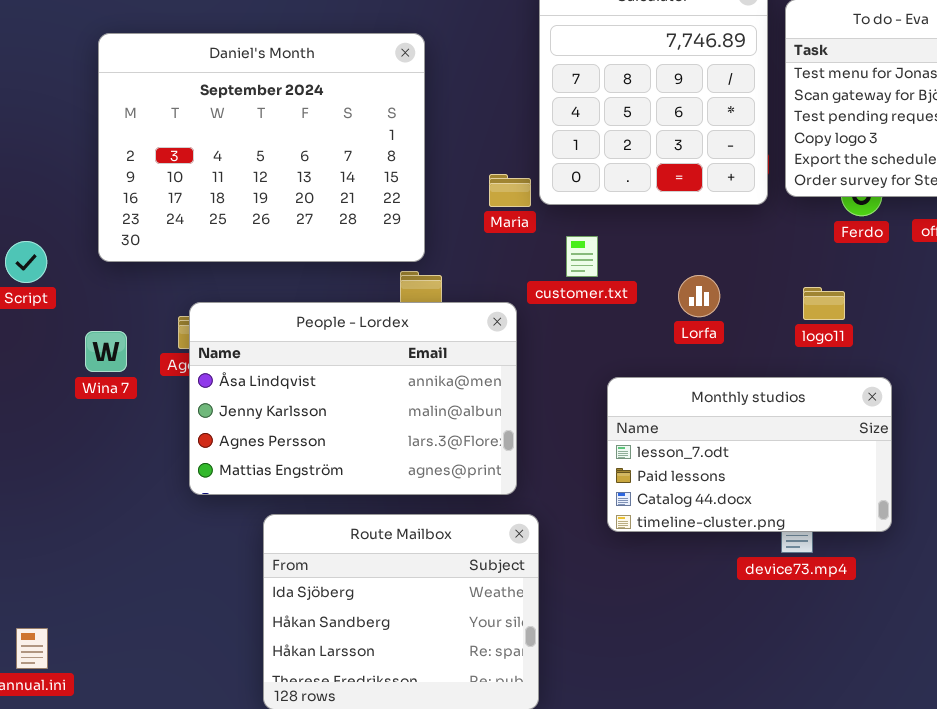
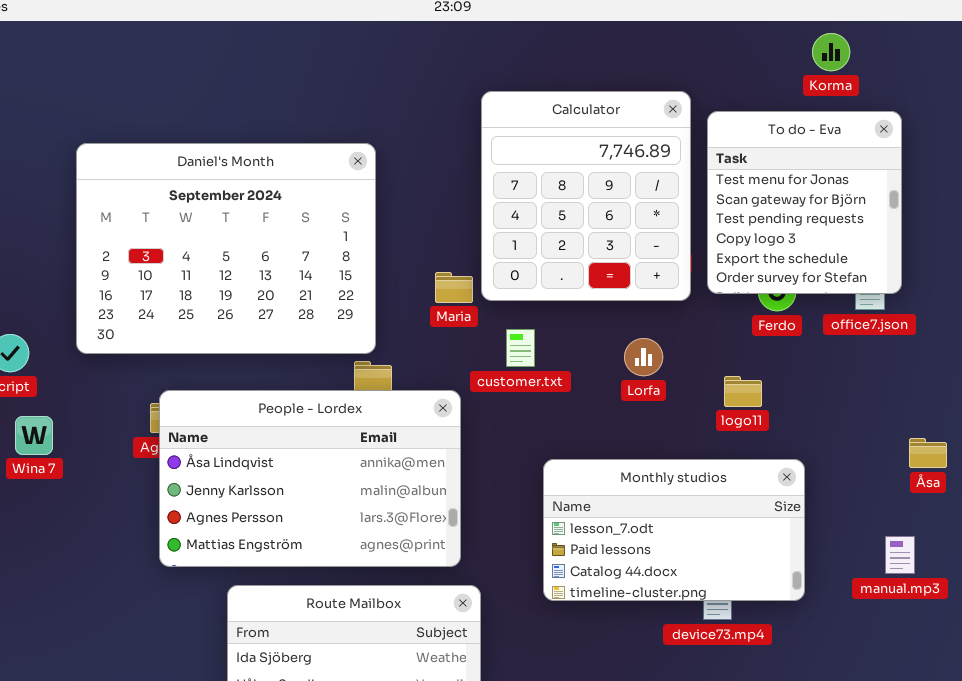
Lorfa: [678,275,720,317] -> [624,338,663,376], moved
Wina 7: [85,331,127,372] -> [15,416,53,455], moved

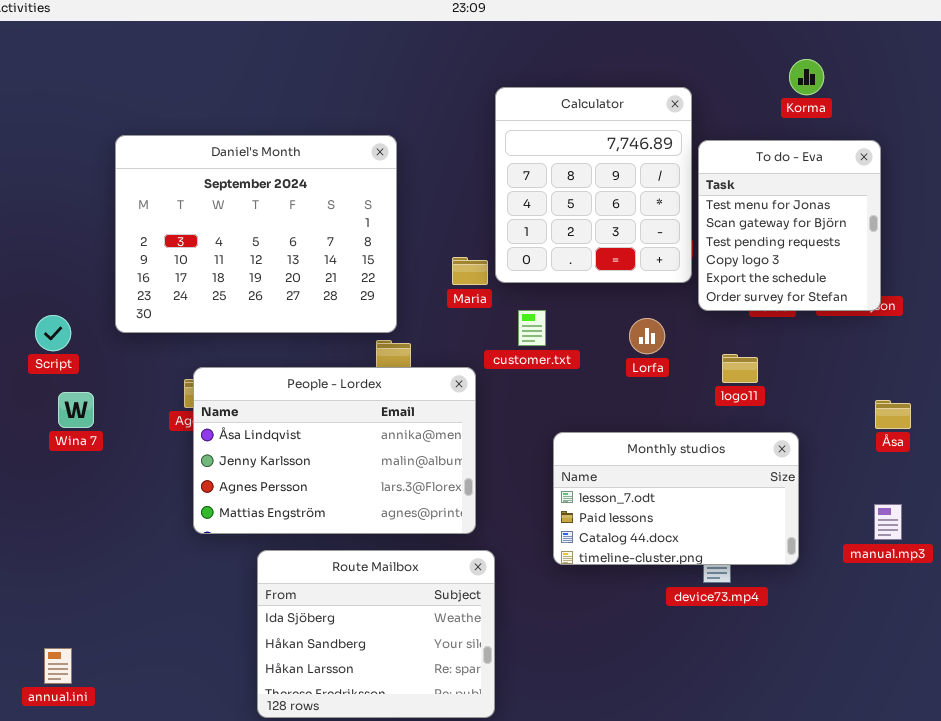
Korma: [812,33,850,71] -> [789,59,824,95], moved
To do - Eva: [707,111,902,294] -> [698,140,881,311], moved
Åsa: [909,438,947,468] -> [875,400,911,429], moved

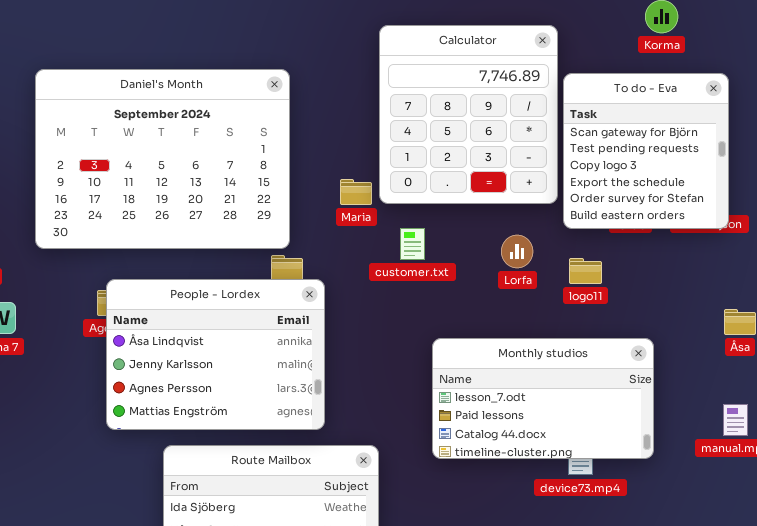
To do - Eva: [698,140,881,311] -> [563,73,729,229], scrolled down 1 row
logo11: [722,354,758,383] -> [569,258,602,284], moved
People - Lordex: [193,367,476,534] -> [106,279,325,430], resized

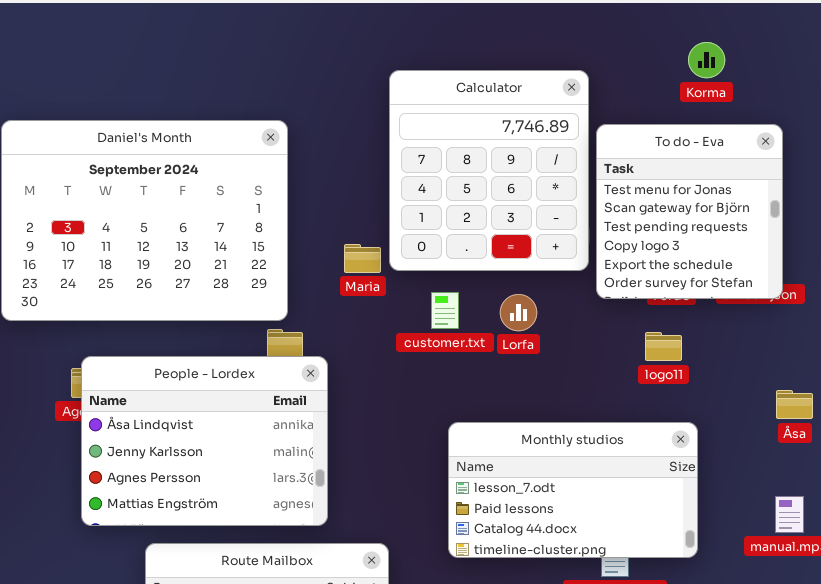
To do - Eva: [563,73,729,229] -> [596,124,783,299], scrolled up 1 row
customer.txt: [400,228,425,260] -> [431,292,459,329], moved
Lorfa: [501,235,533,268] -> [500,294,537,331], moved
logo11: [569,258,602,284] -> [645,332,682,361], moved

